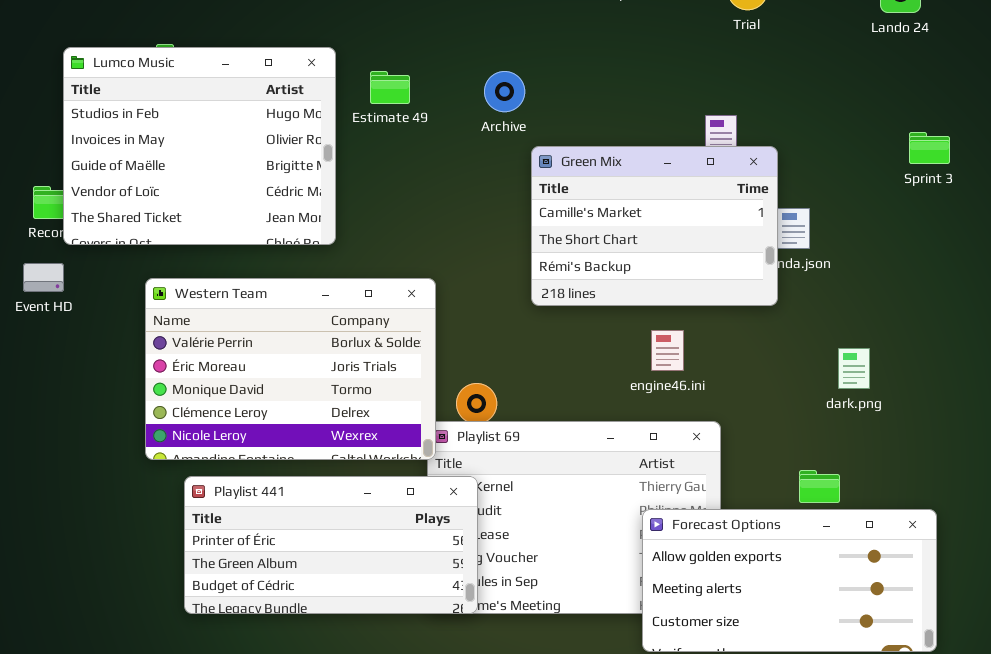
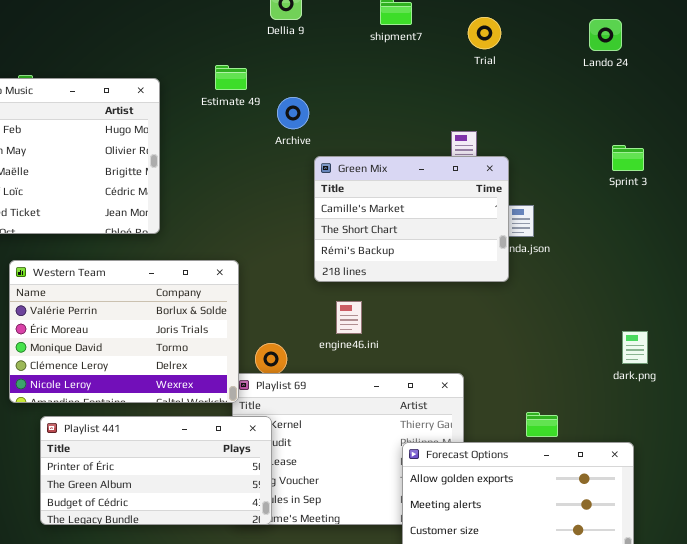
Estimate 49: [370,71,410,104] -> [215,65,247,90], moved
engine46.ini: [651,330,684,371] -> [336,301,362,334], moved
dark.png: [838,348,870,389] -> [622,331,648,364], moved

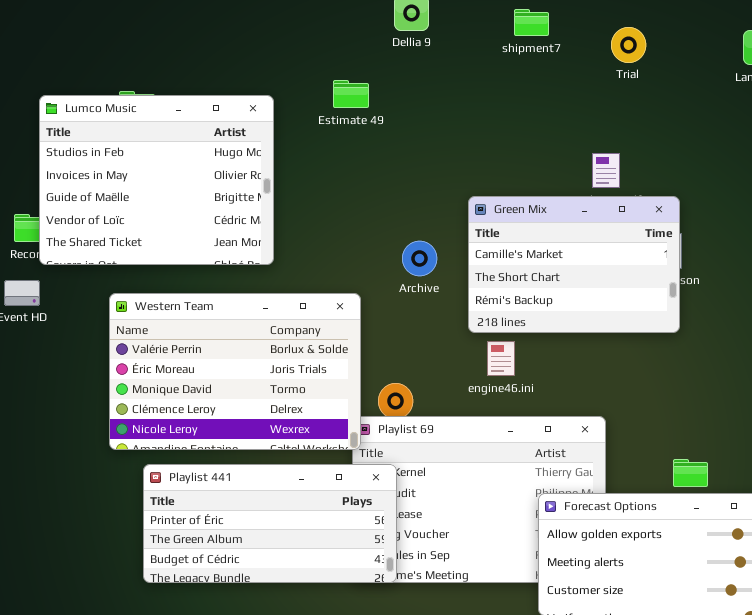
Archive: [277,97,309,129] -> [402,241,437,276], moved
Green Mix: [314,156,509,282] -> [468,196,680,333], moved
engine46.ini: [336,301,362,334] -> [487,341,515,376], moved

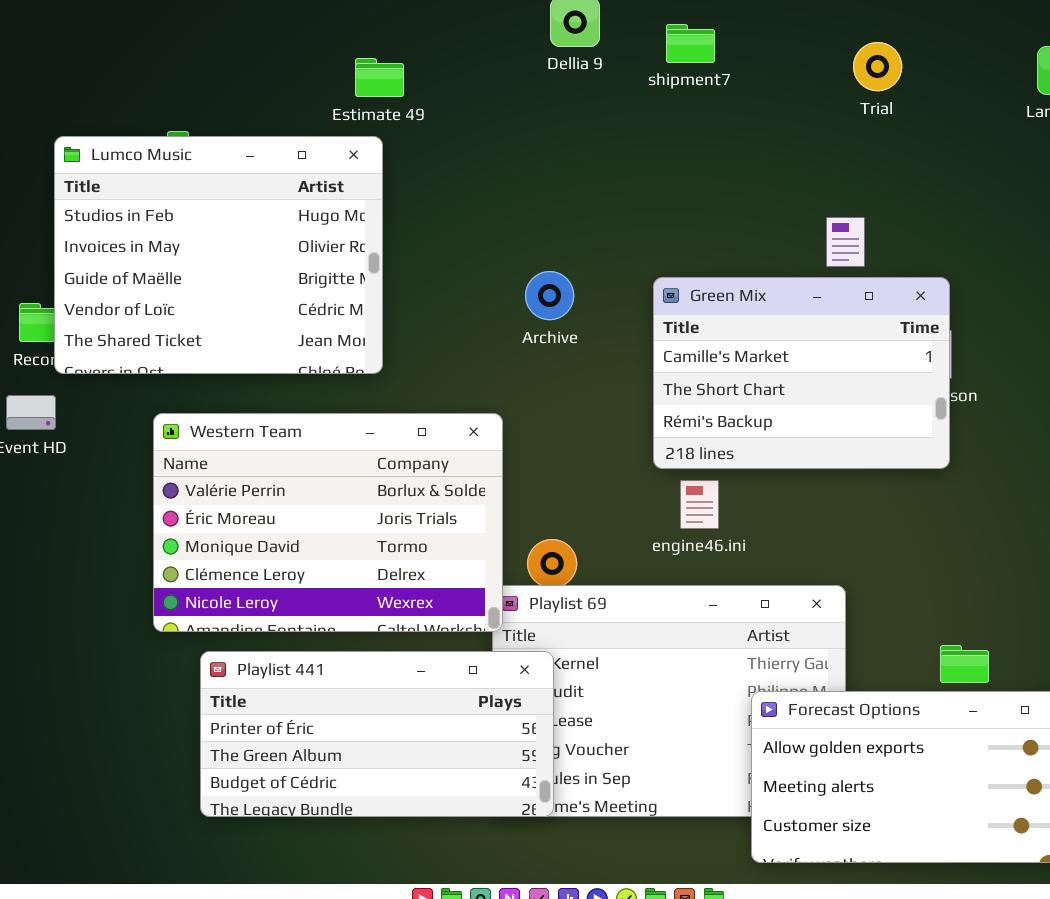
shipment7: [514,9,549,36] -> [666,24,715,63], moved
Estimate 49: [333,80,369,108] -> [355,58,404,97], moved
Archive: [402,241,437,276] -> [525,271,574,320], moved

